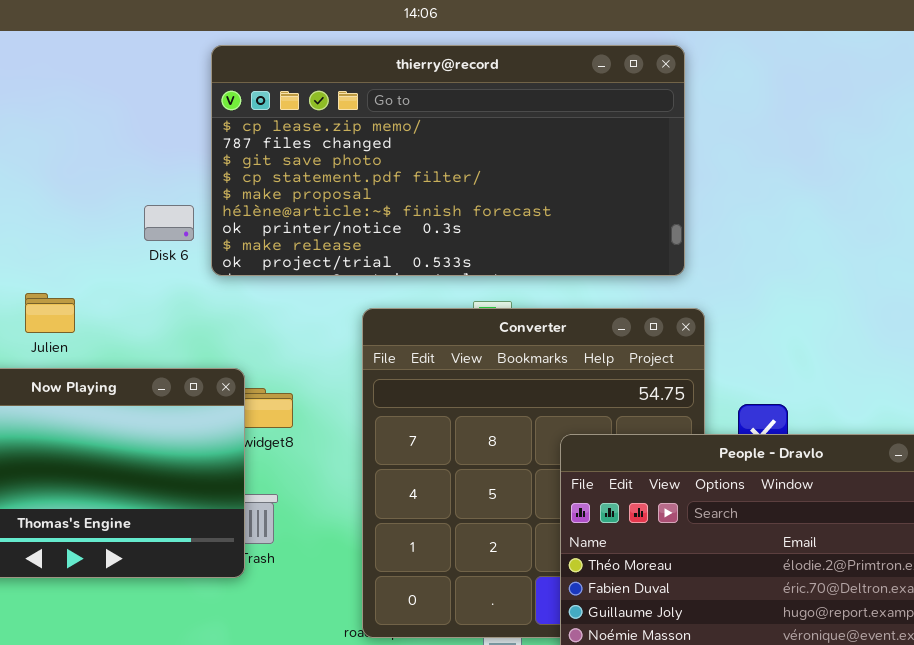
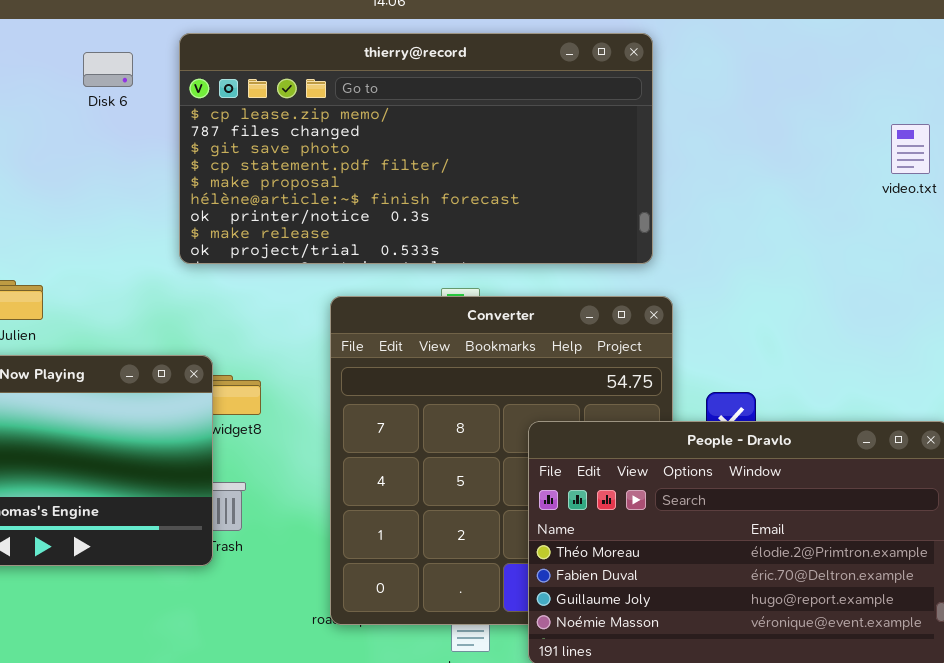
Disk 6: [144,205,194,241] -> [83,52,133,87], moved

